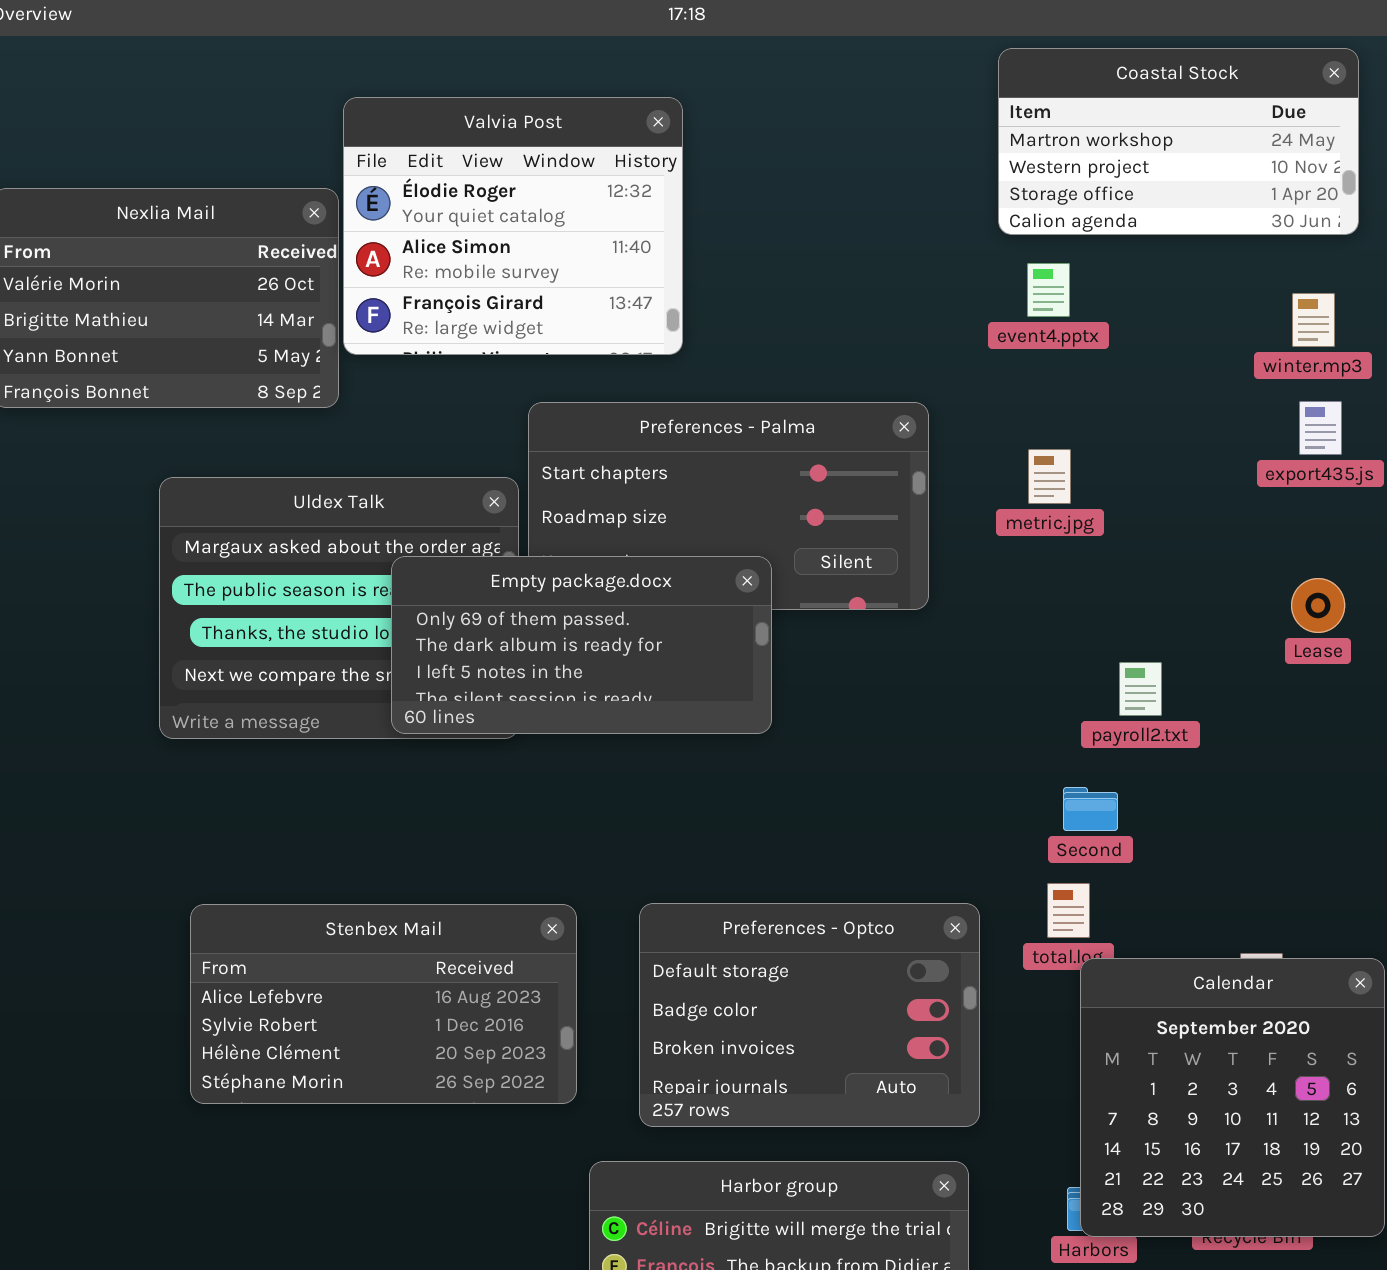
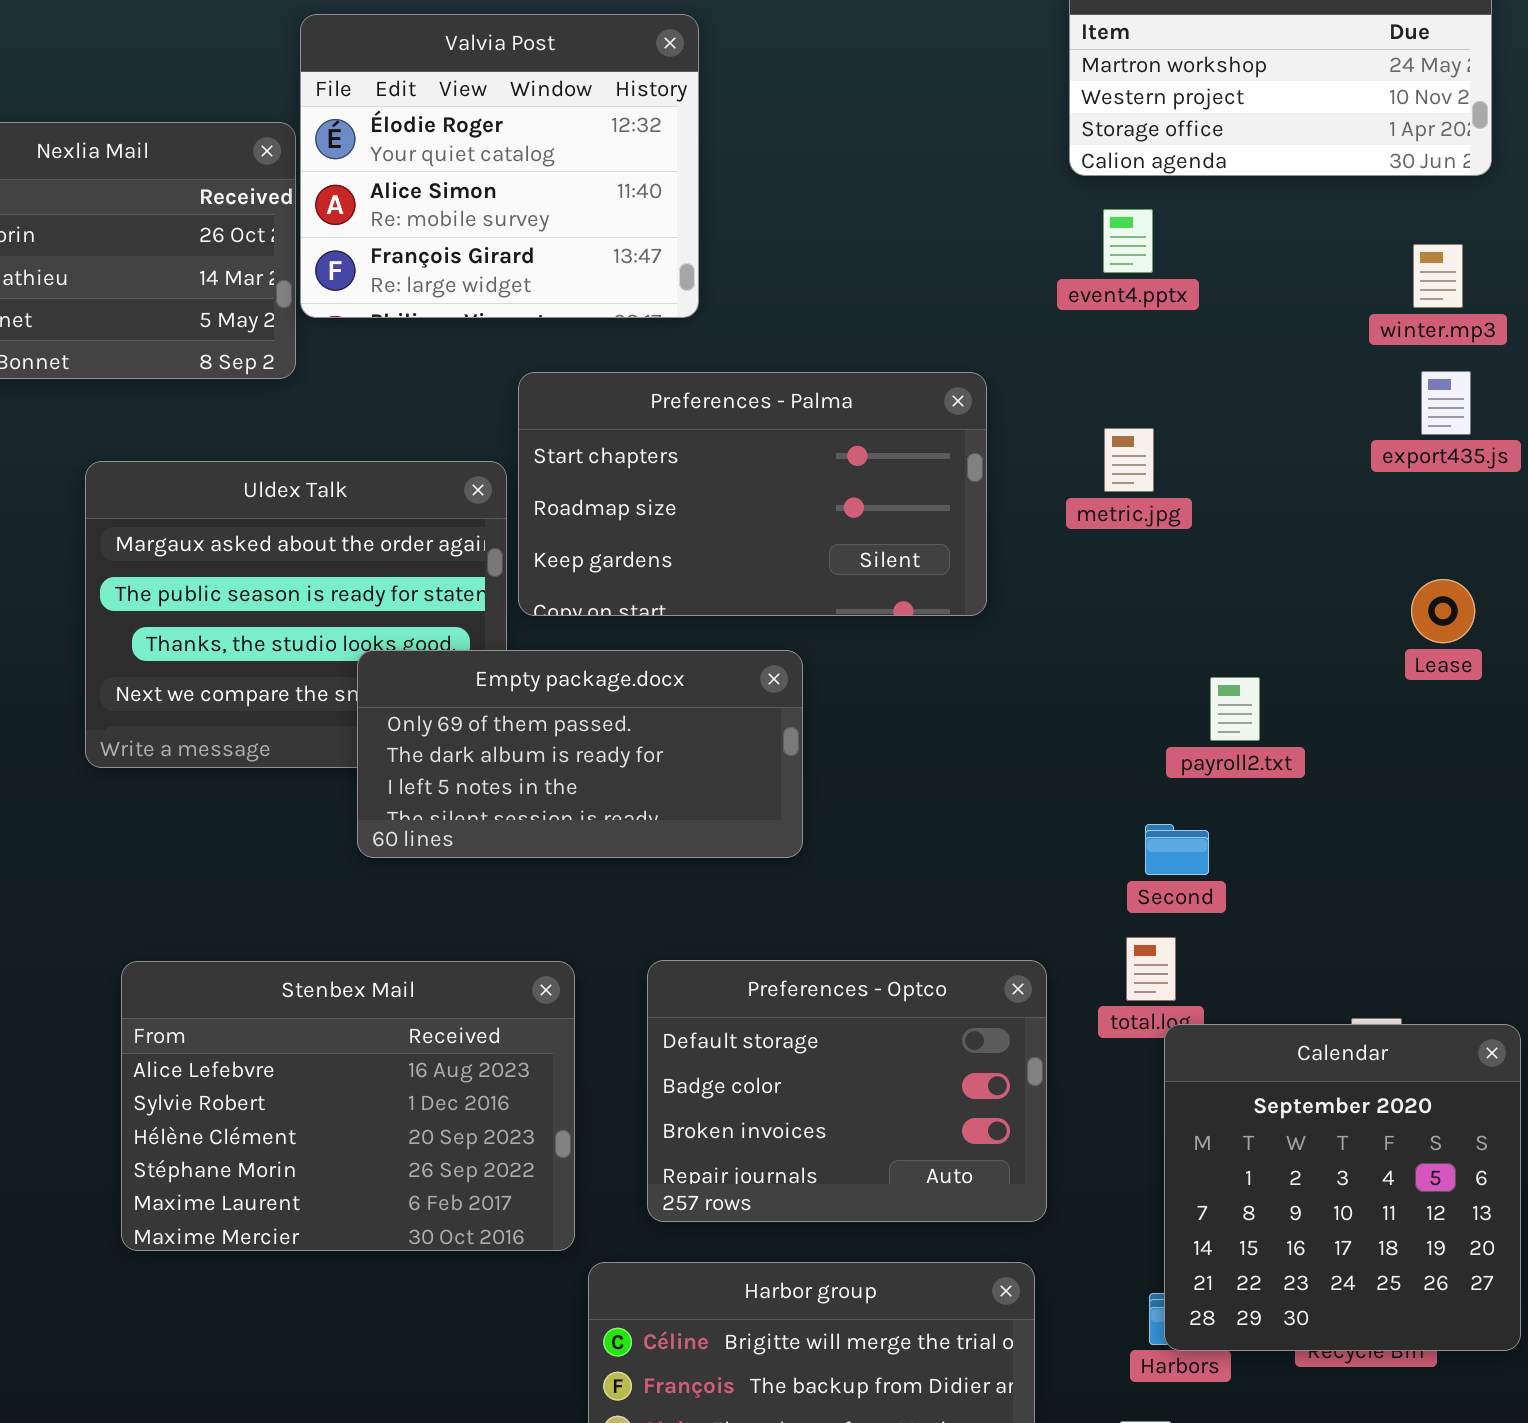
Empty package.docx: [391,556,772,734] -> [357,650,803,858], moved
Stenbex Mail: [190,904,577,1104] -> [121,961,575,1251], resized

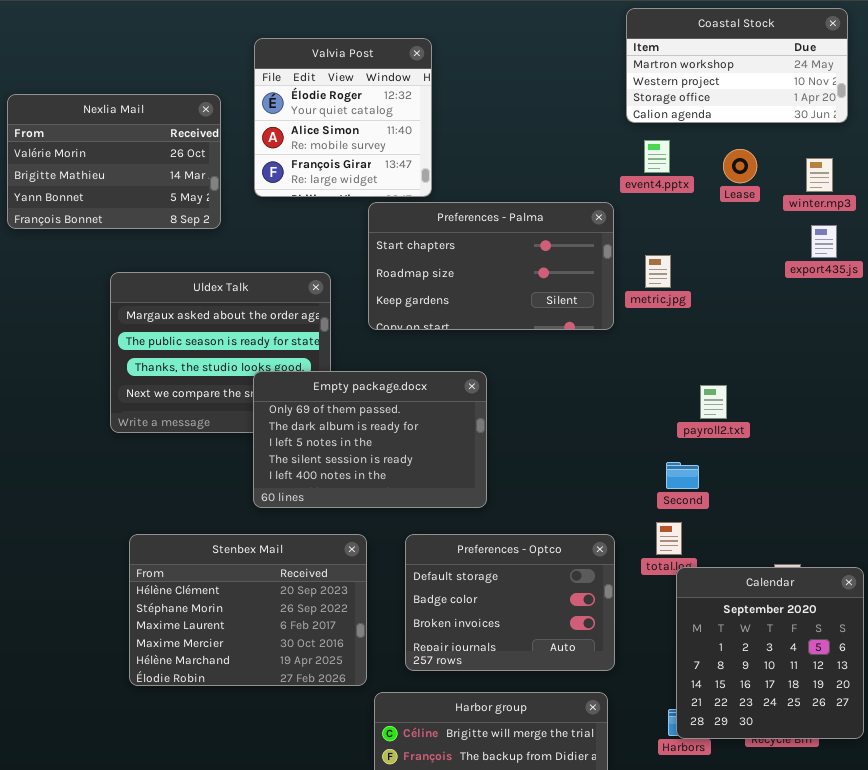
Valvia Post: [300,14,699,318] -> [254,38,432,197], resized
Preferences - Palma: [518,372,987,616] -> [368,202,614,330], moved
Lease: [1411,579,1475,643] -> [723,149,757,183], moved
Empty package.docx: [357,650,803,858] -> [253,371,487,508], resized
Stenbex Mail: [121,961,575,1251] -> [129,534,367,686], scrolled down 2 rows

